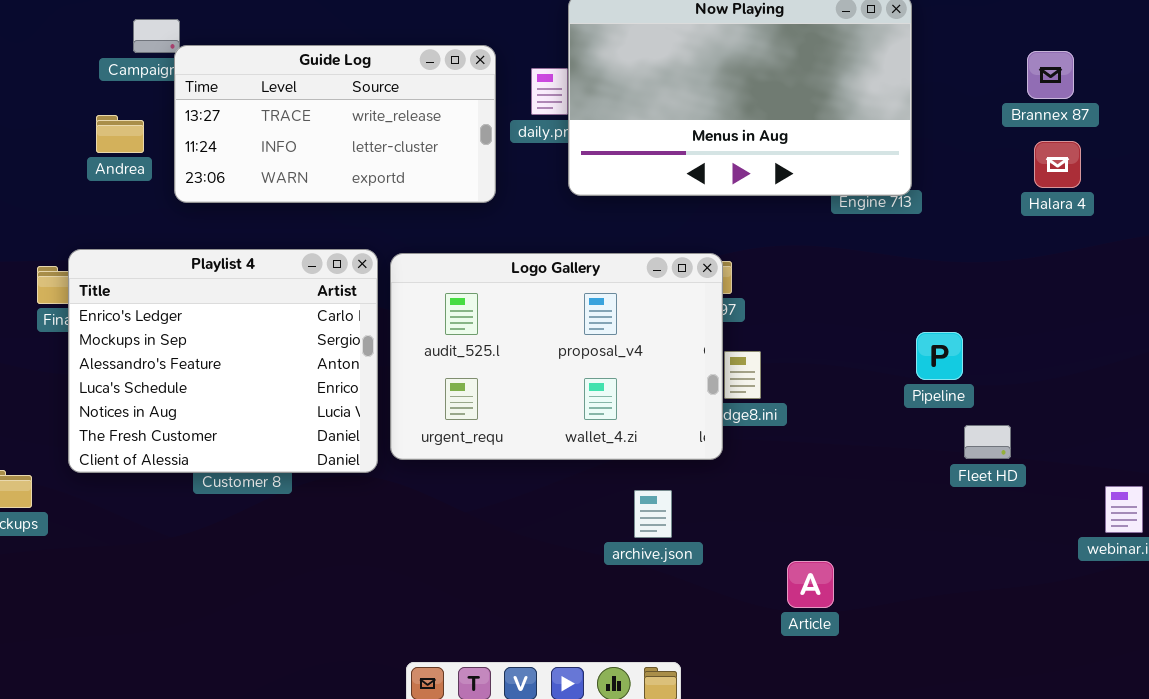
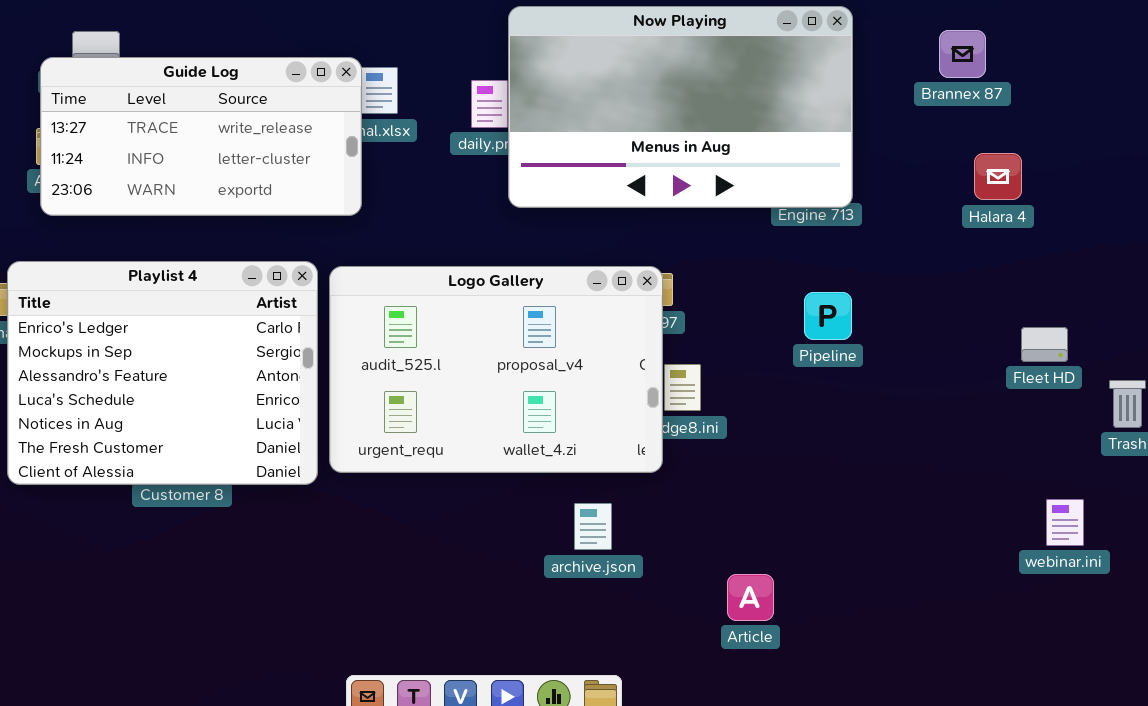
Guide Log: [174,45,496,203] -> [40,57,362,216], moved
Brannex 87: [1027,51,1074,99] -> [939,30,986,78], moved
Pipeline: [916,332,963,380] -> [804,292,852,340], moved
Fleet HD: [964,425,1011,459] -> [1021,327,1068,362], moved

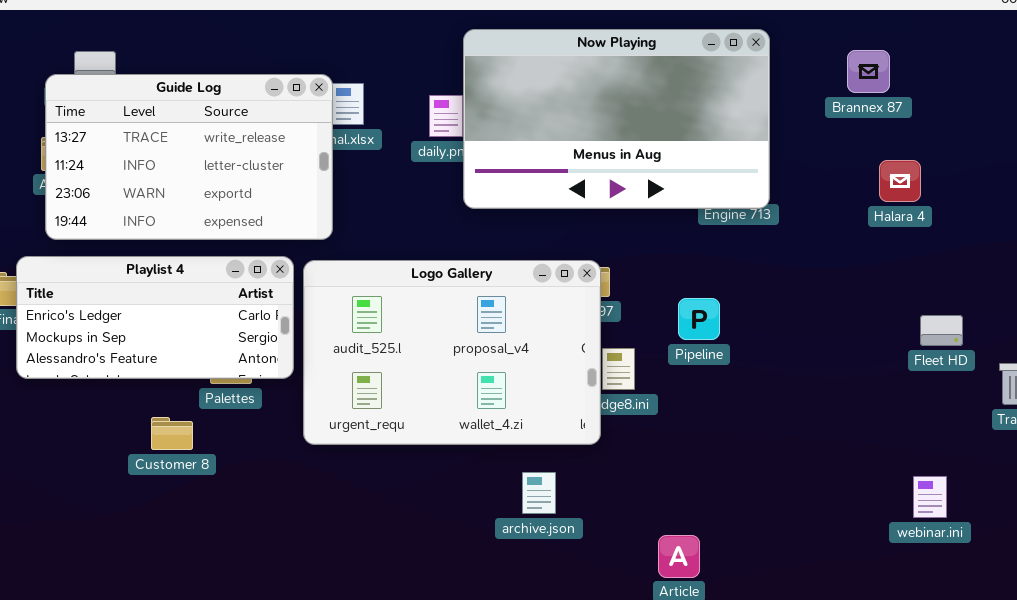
Guide Log: [40,57,362,216] -> [45,74,333,240], resized
Playlist 4: [7,261,318,485] -> [16,256,294,379], resized
Pipeline: [804,292,852,340] -> [678,298,720,340], moved
webinar.ini: [1046,499,1084,546] -> [913,476,947,518], moved

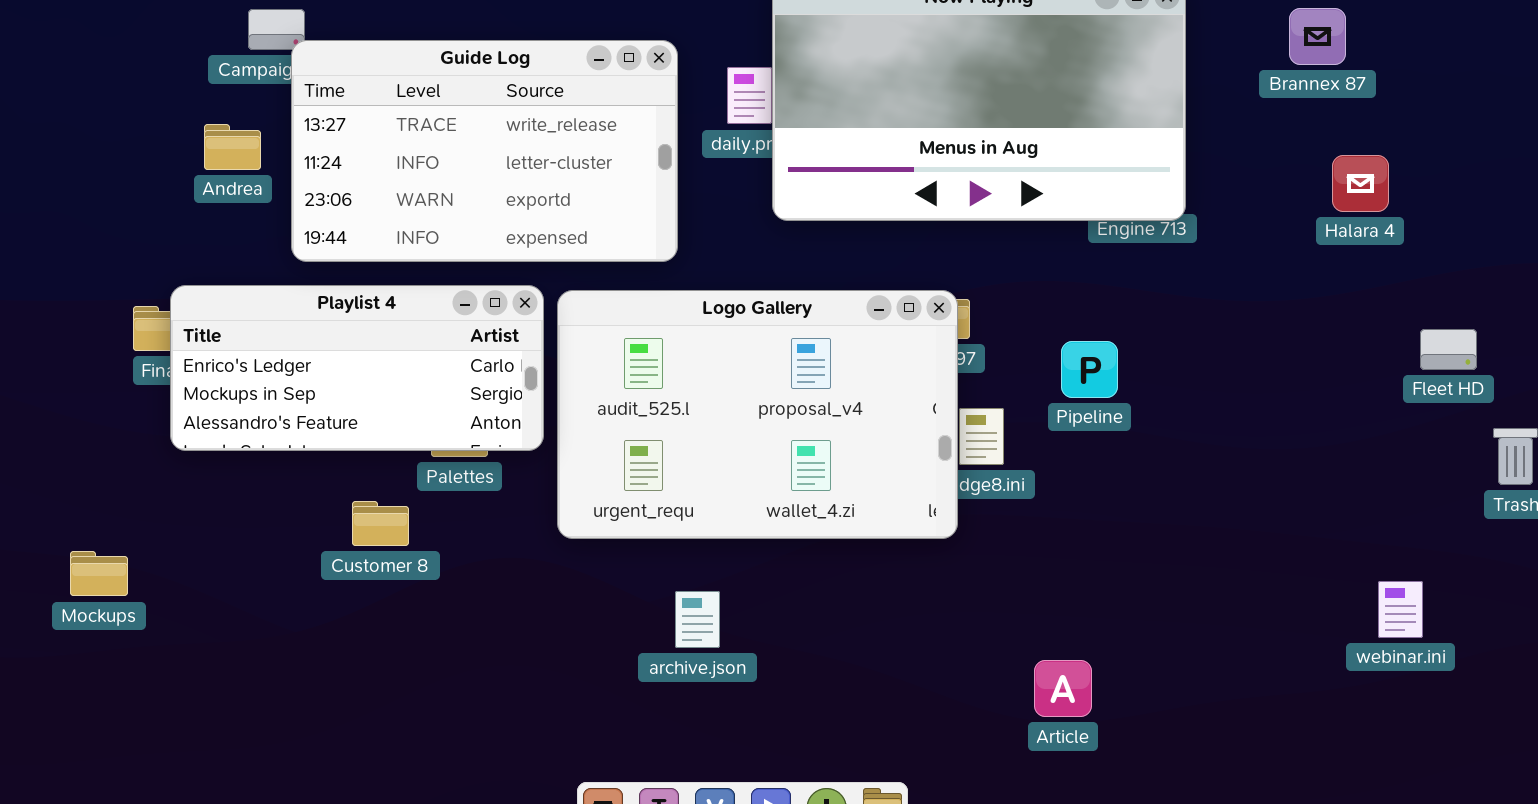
Guide Log: [45,74,333,240] -> [291,40,678,262], moved
Fleet HD: [920,315,963,346] -> [1420,329,1477,370], moved
archive.json: [522,472,556,514] -> [675,591,720,648], moved

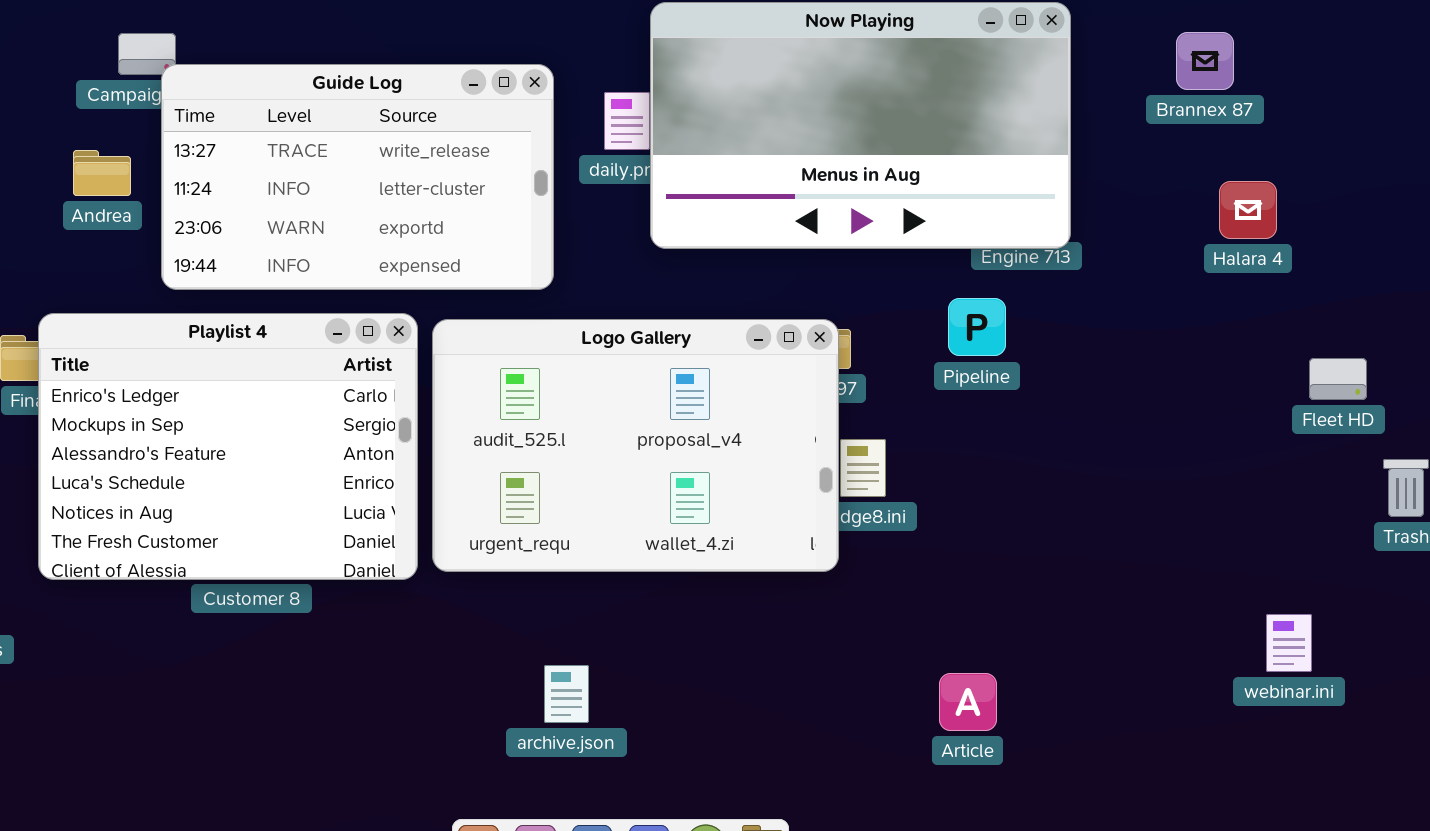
Playlist 4: [170,285,544,451] -> [38,313,418,580], resized
Pipeline: [1061,341,1118,398] -> [948,298,1006,356], moved
archive.json: [675,591,720,648] -> [544,665,589,723], moved
Article: [1034,660,1092,717] -> [939,673,997,731], moved

